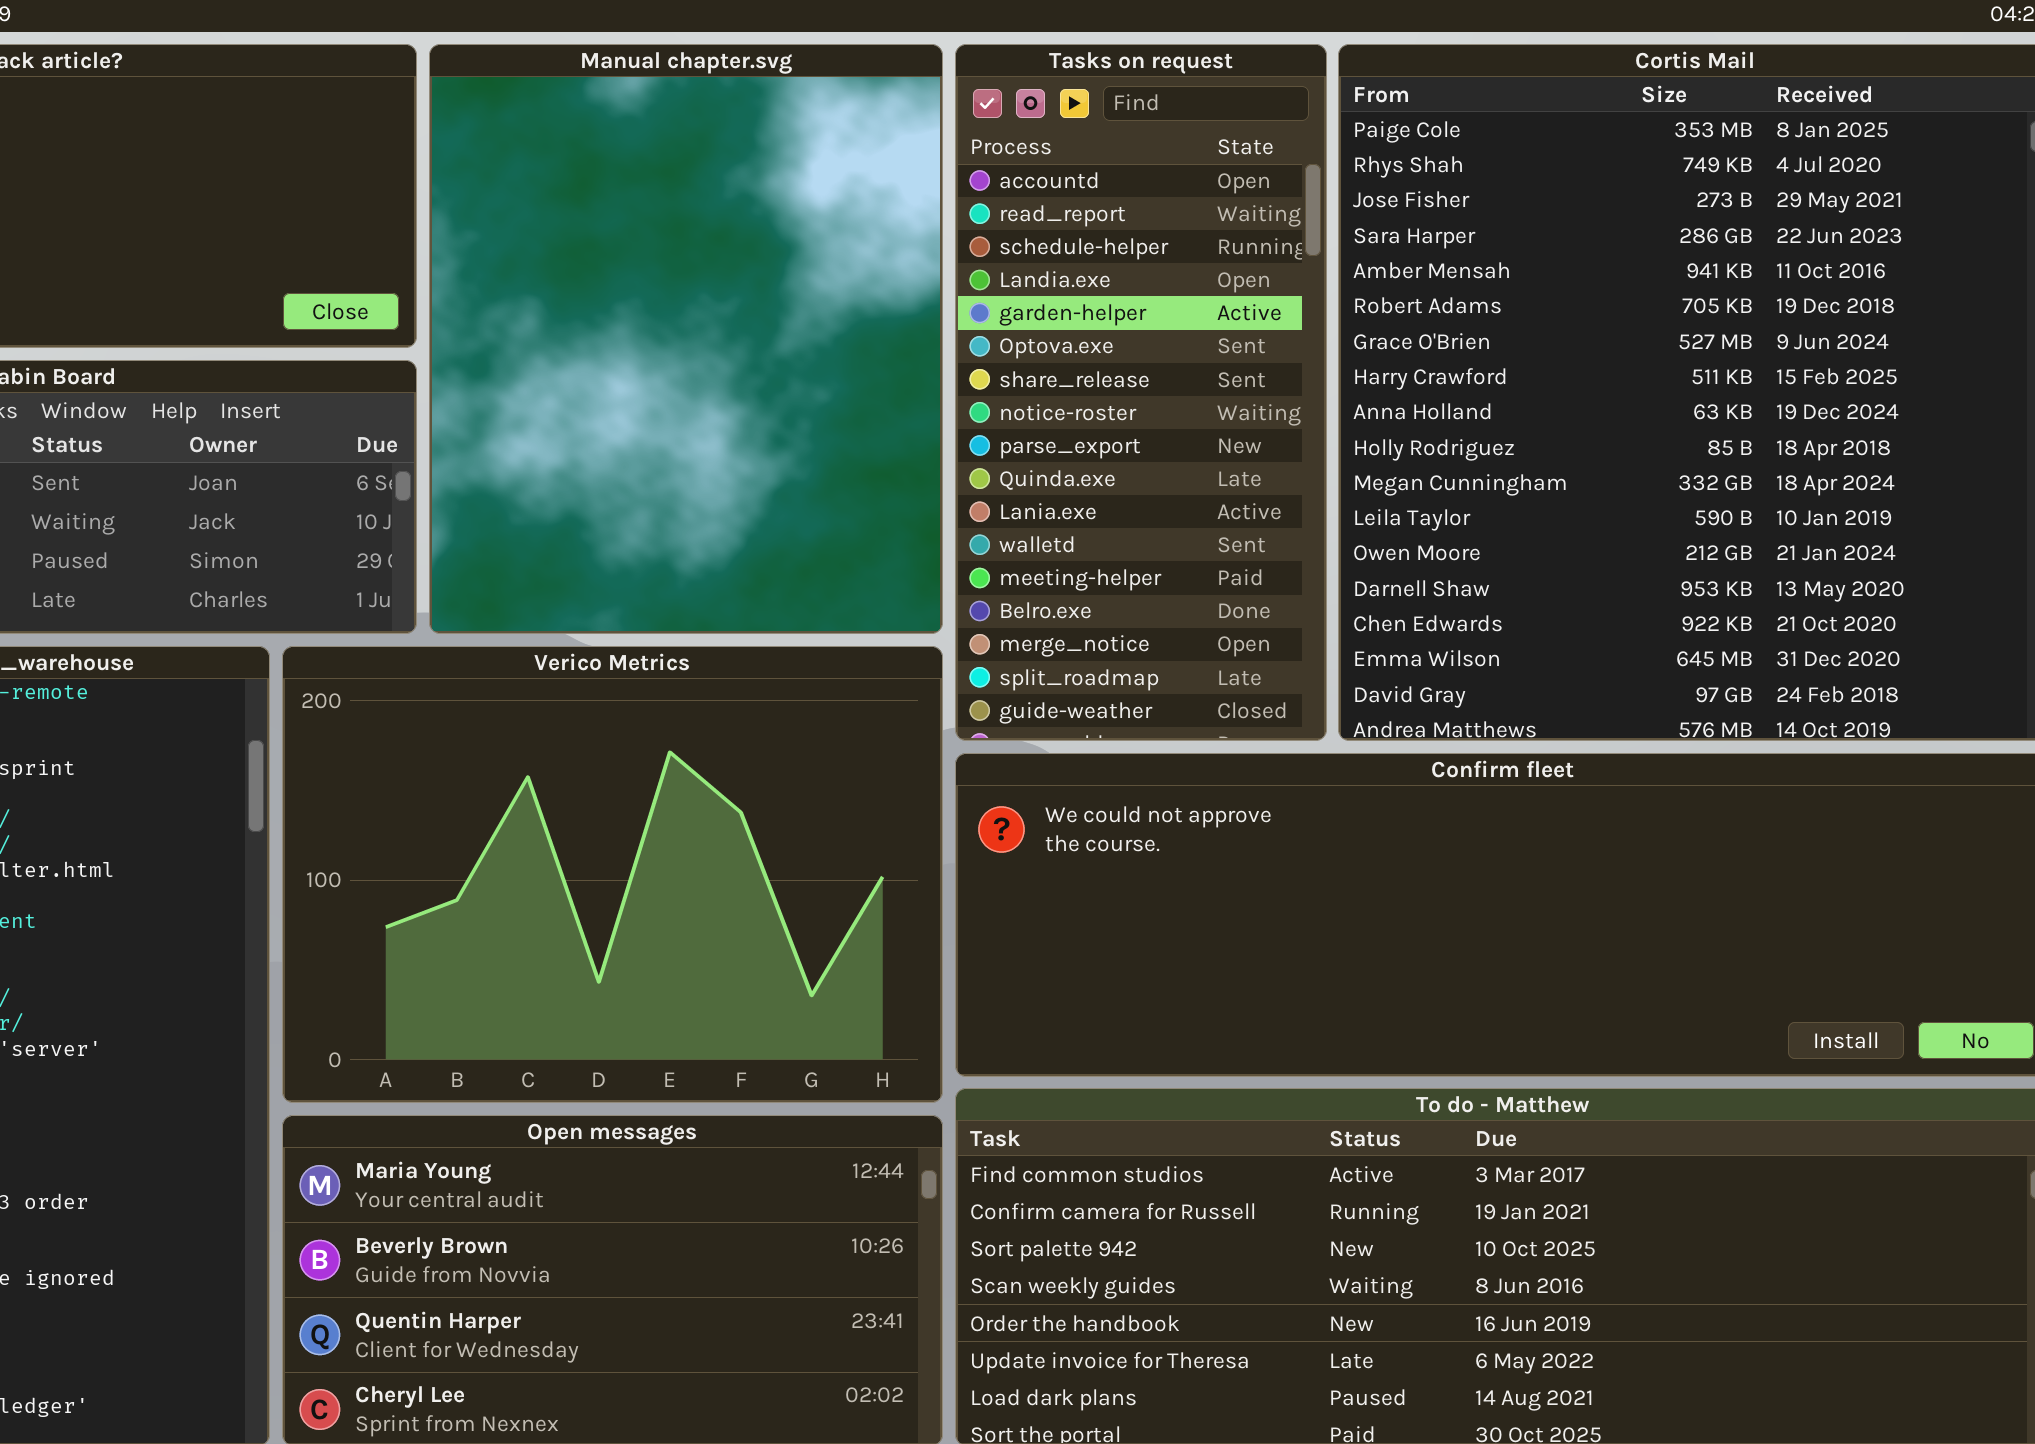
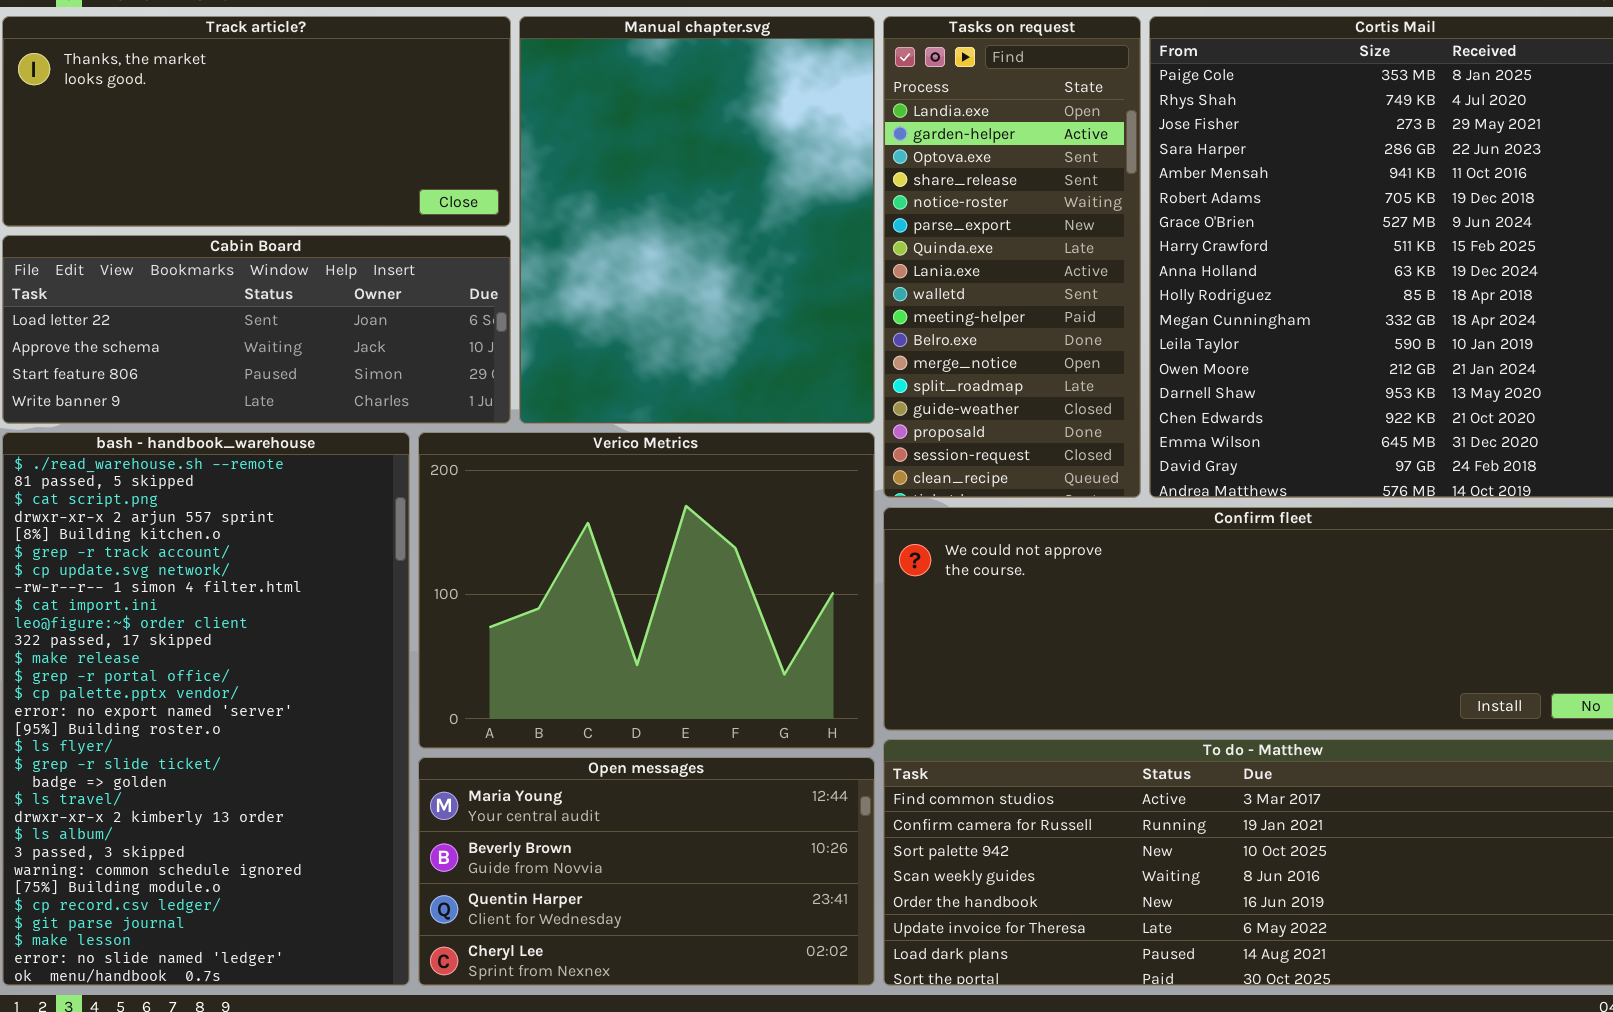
Tasks on request: [955,44,1327,741] -> [883,16,1141,498], scrolled down 3 rows

